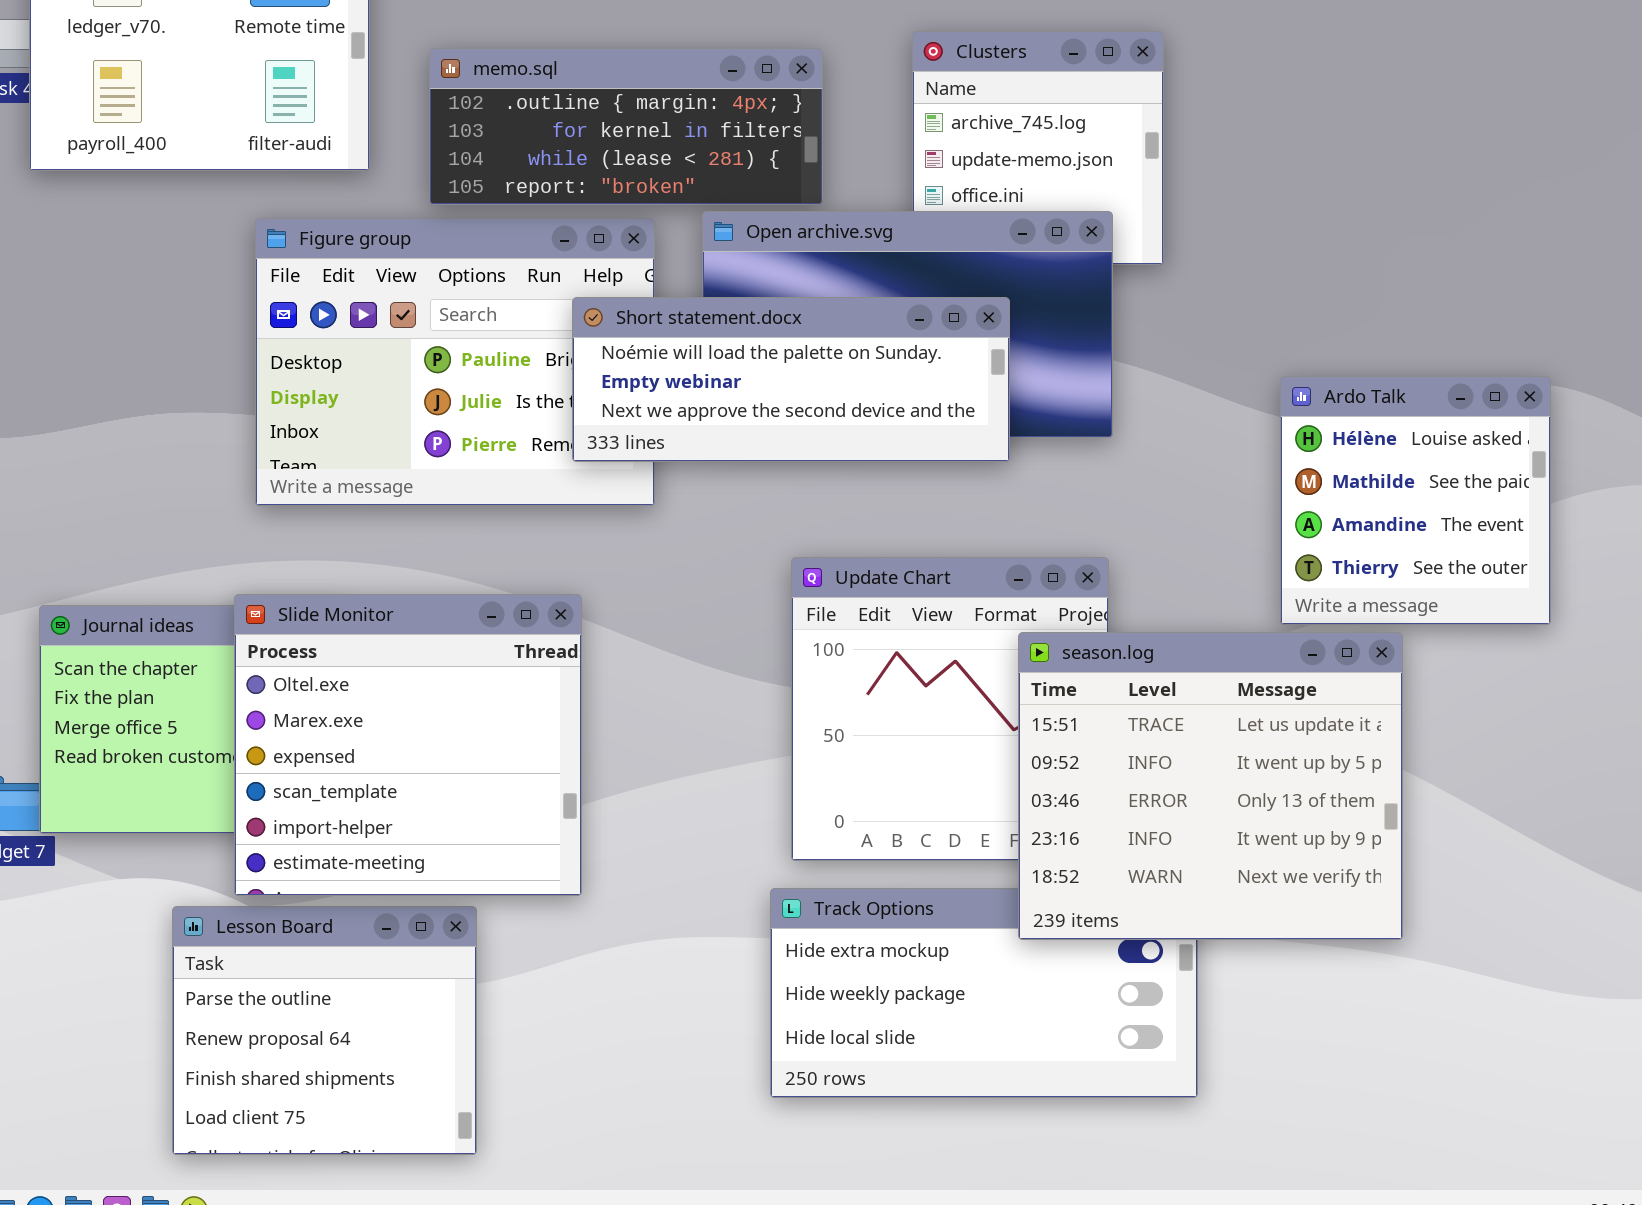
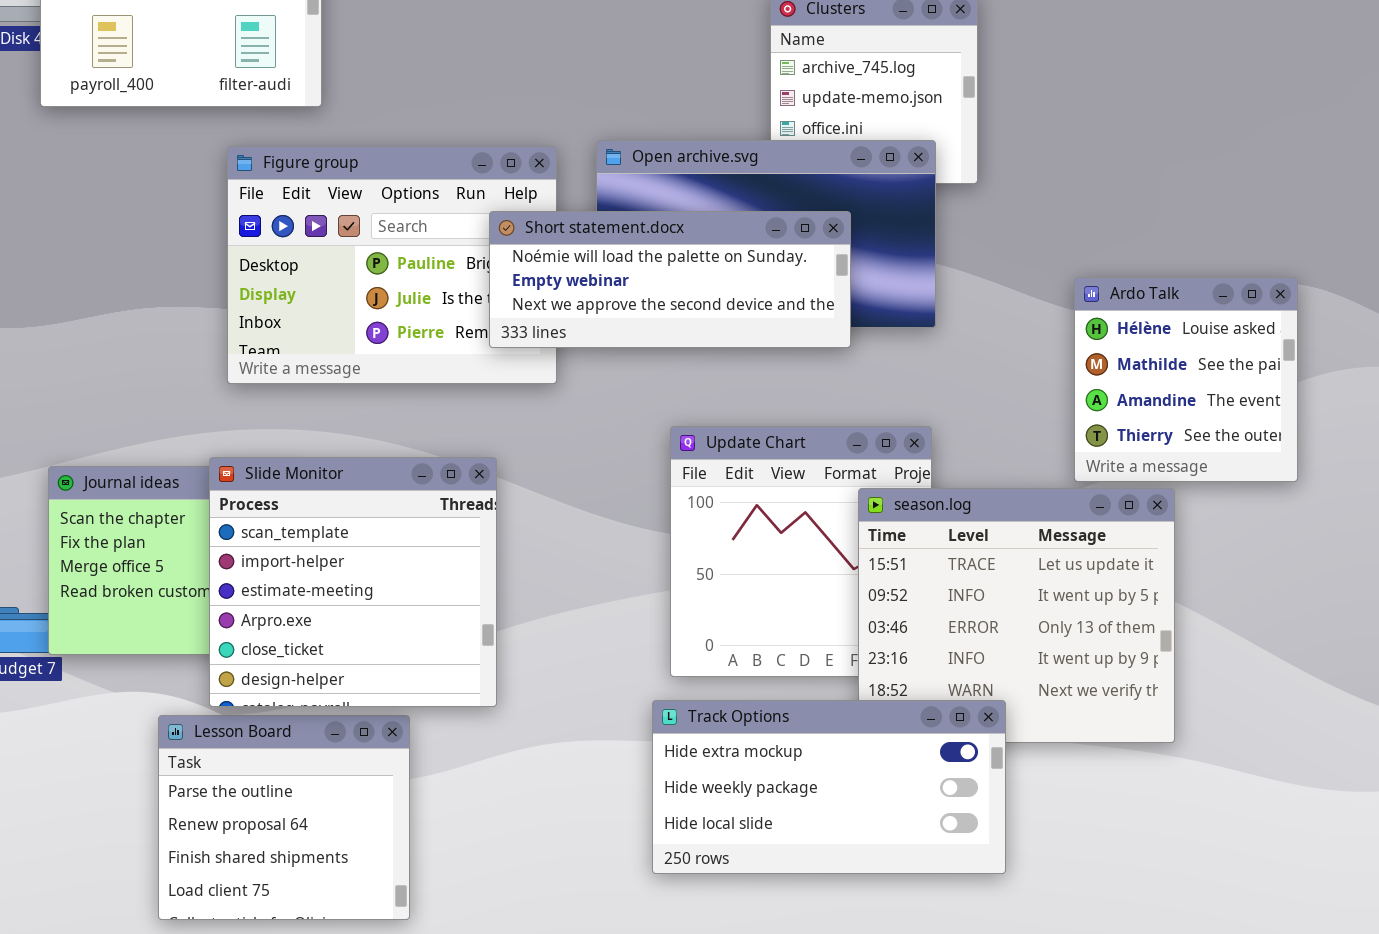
memo.sql: [429,48,823,205] -> none, closed
Slide Monitor: [234,594,582,896] -> [209,457,497,707], scrolled down 3 rows
Track Options: [770,888,1198,1098] -> [652,700,1006,874], raised

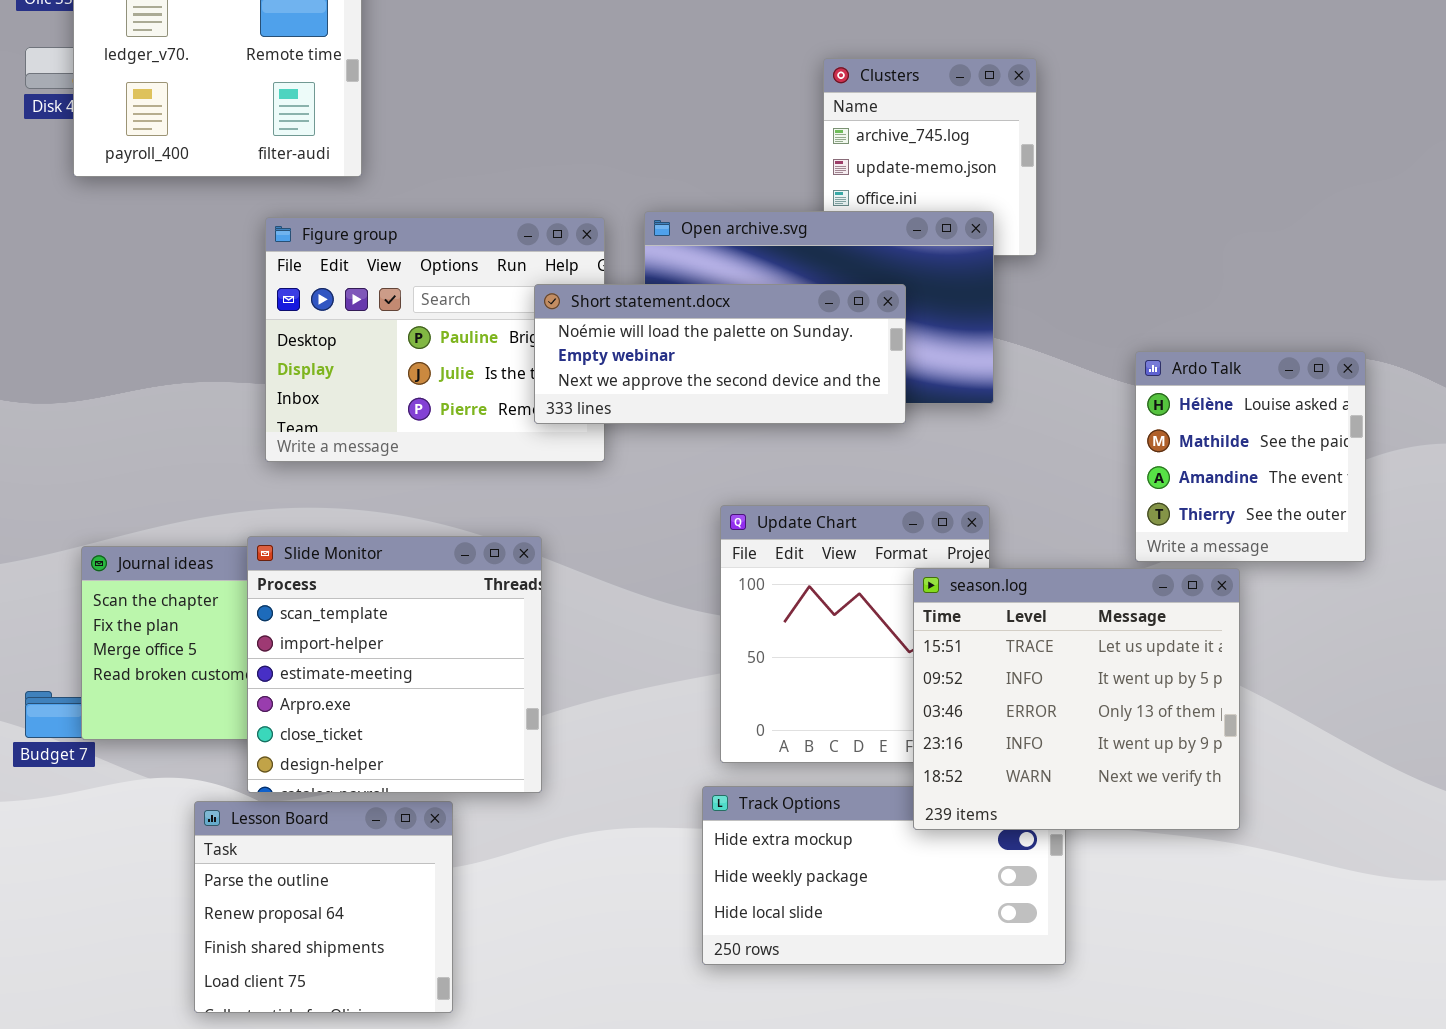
season.log: [858,488,1175,743] -> [913,568,1240,830], raised

